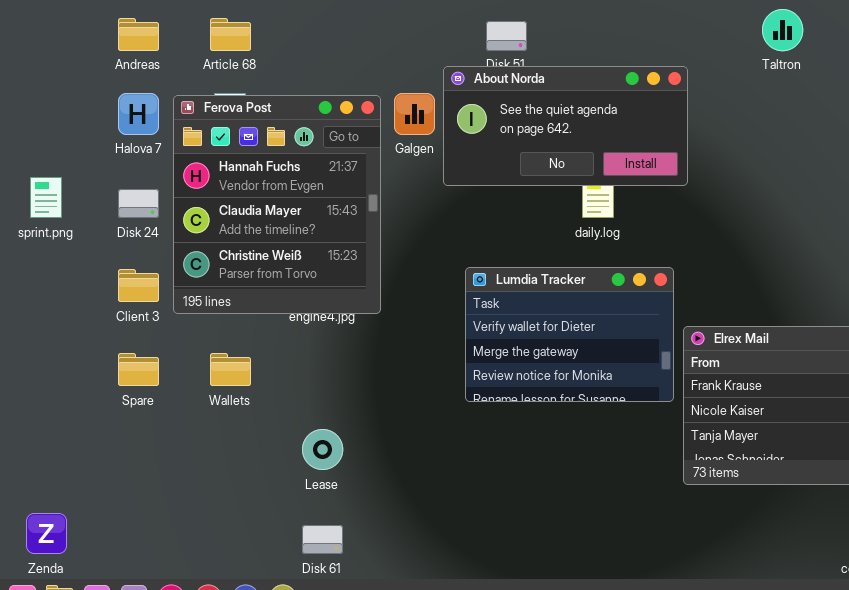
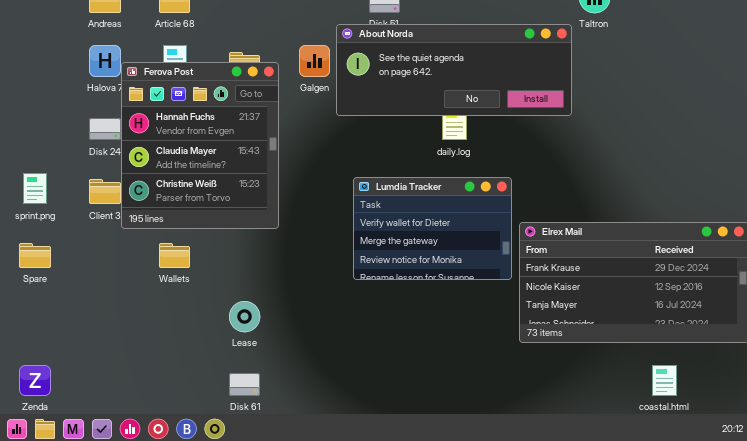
About Norda: [443,66,688,186] -> [336,24,572,116], resized
Ferova Post: [173,95,381,314] -> [121,62,279,229], moved
sprint.png: [30,177,62,218] -> [23,173,47,204], moved
Spare: [118,353,159,386] -> [19,243,51,268], moved

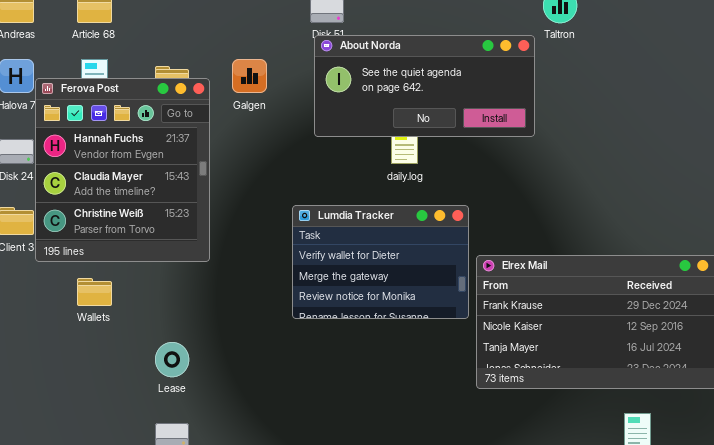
About Norda: [336,24,572,116] -> [314,35,535,137], resized

